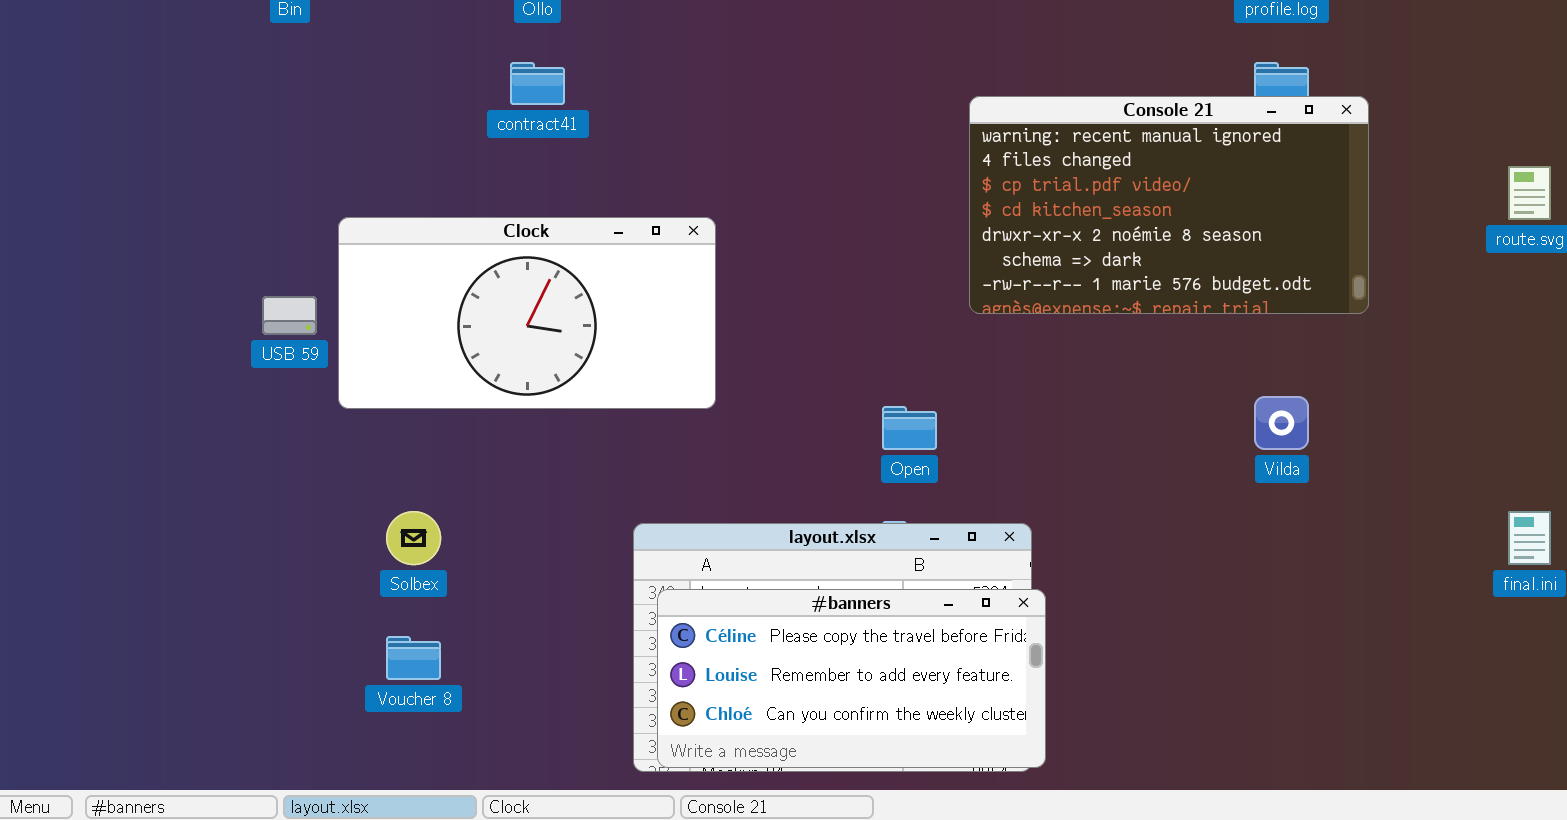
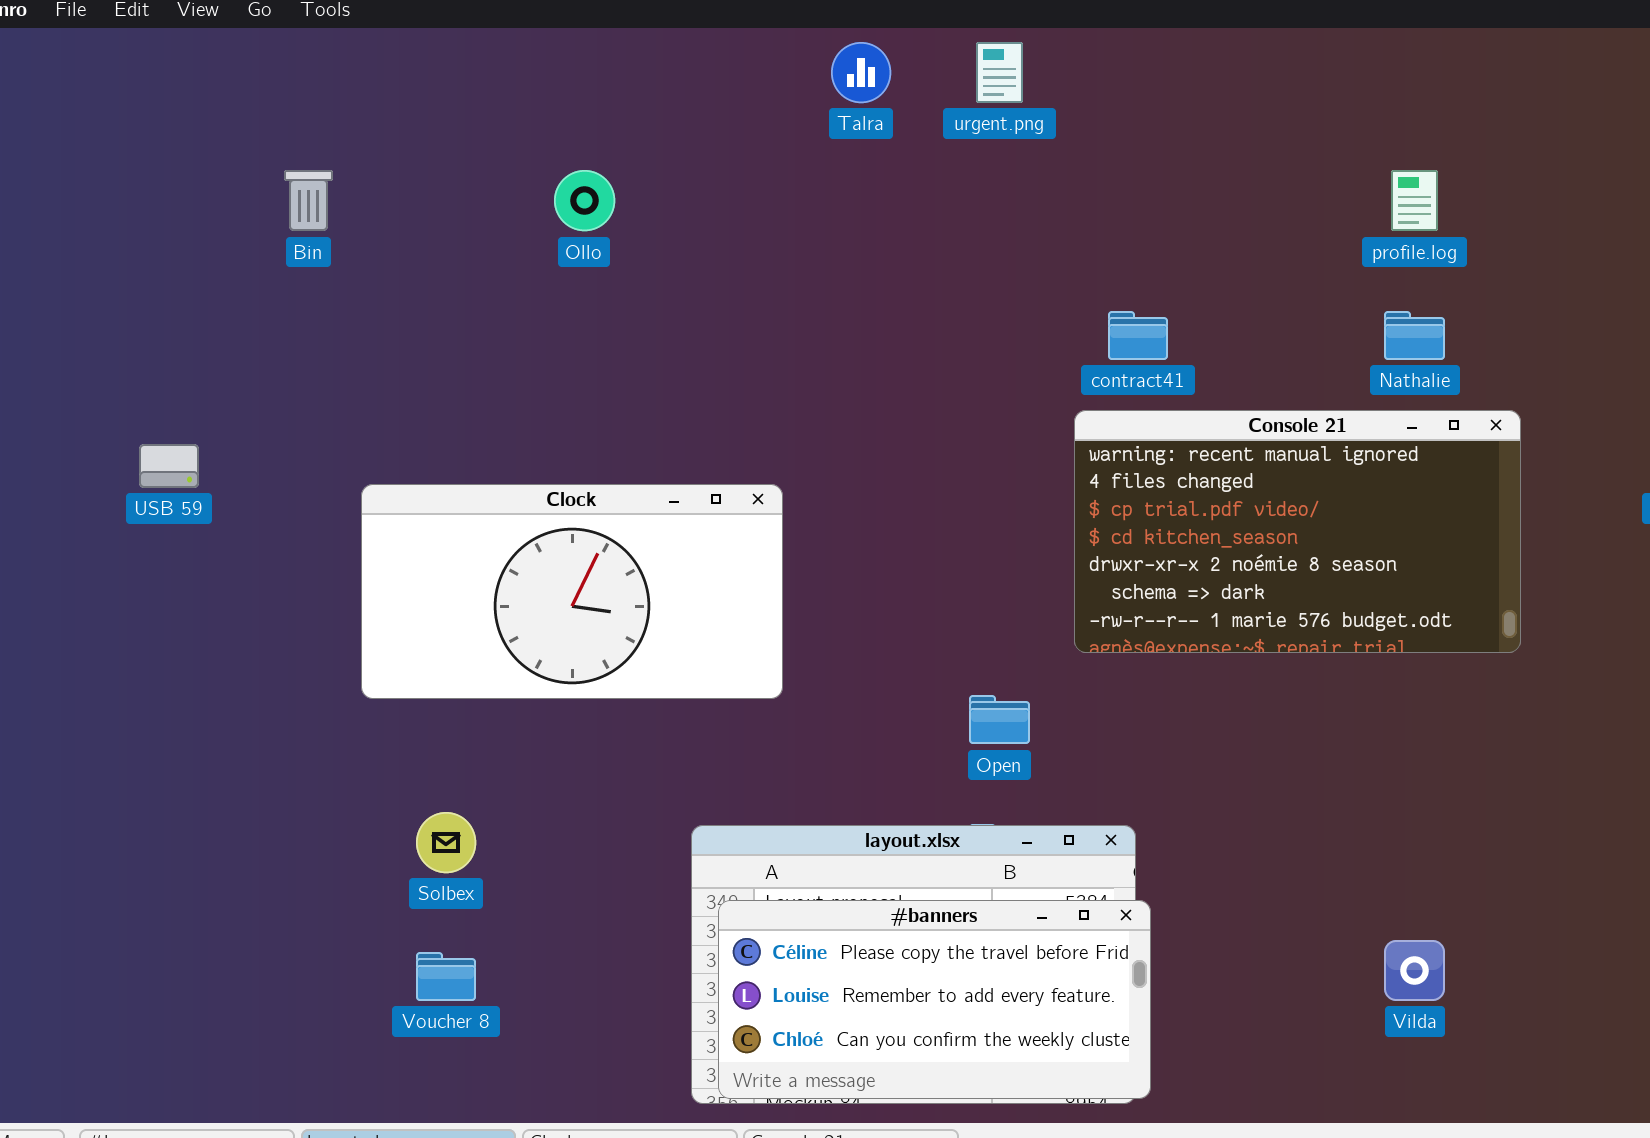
contract41: [510,62,565,105] -> [1108,311,1168,360], moved
Console 21: [969,96,1369,314] -> [1074,410,1521,653], moved
USB 59: [262,296,317,335] -> [139,444,199,488], moved
Vilda: [1254,396,1309,450] -> [1384,940,1445,1001], moved

